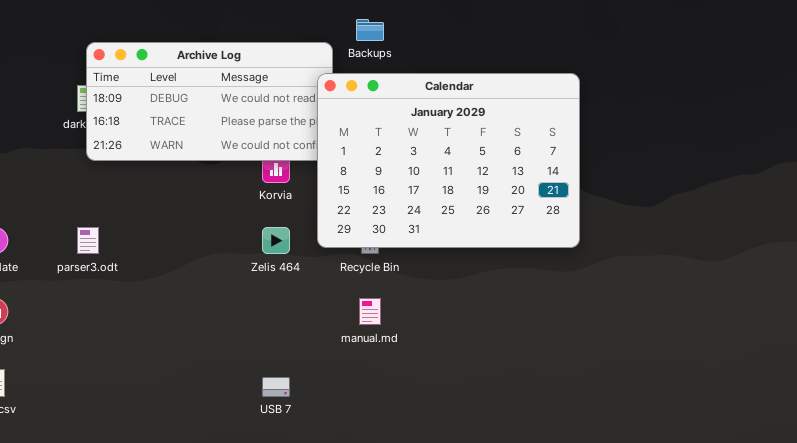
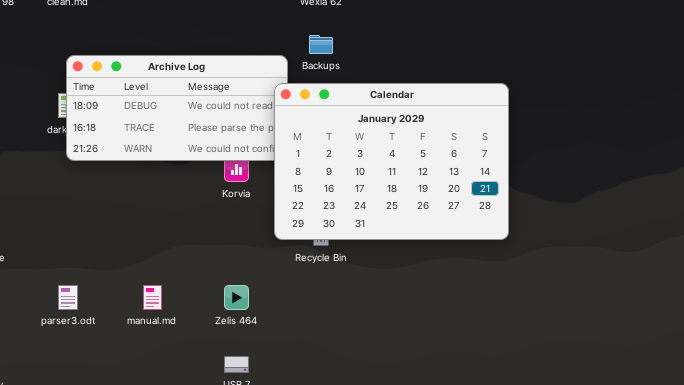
parser3.odt: [77,227,99,254] -> [58,285,78,310], moved
Zelis 464: [262,227,290,254] -> [224,285,249,310], moved
manual.md: [359,298,381,325] -> [143,285,162,310], moved

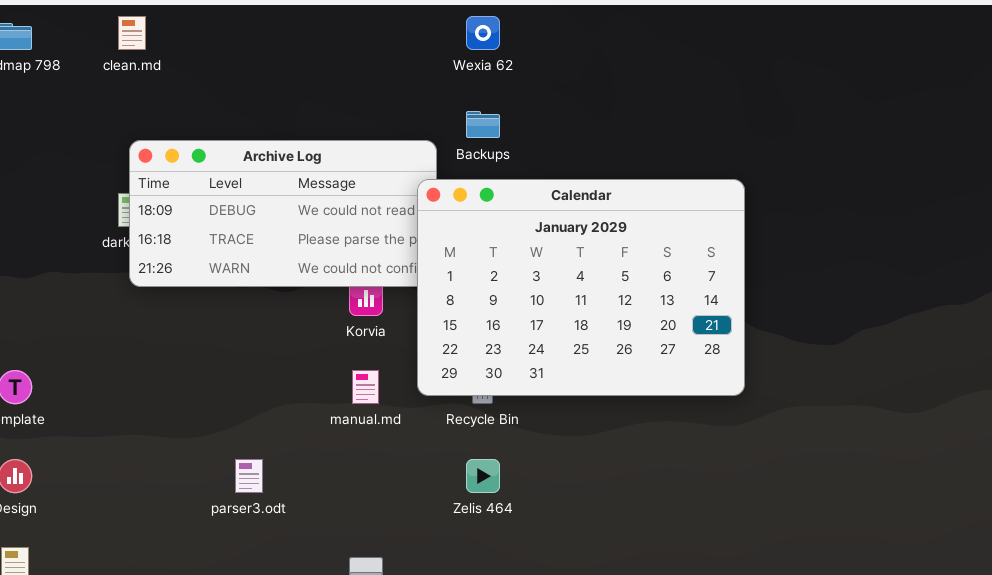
parser3.odt: [58,285,78,310] -> [235,459,263,493], moved
manual.md: [143,285,162,310] -> [352,370,379,404], moved
Zelis 464: [224,285,249,310] -> [466,459,500,493], moved

